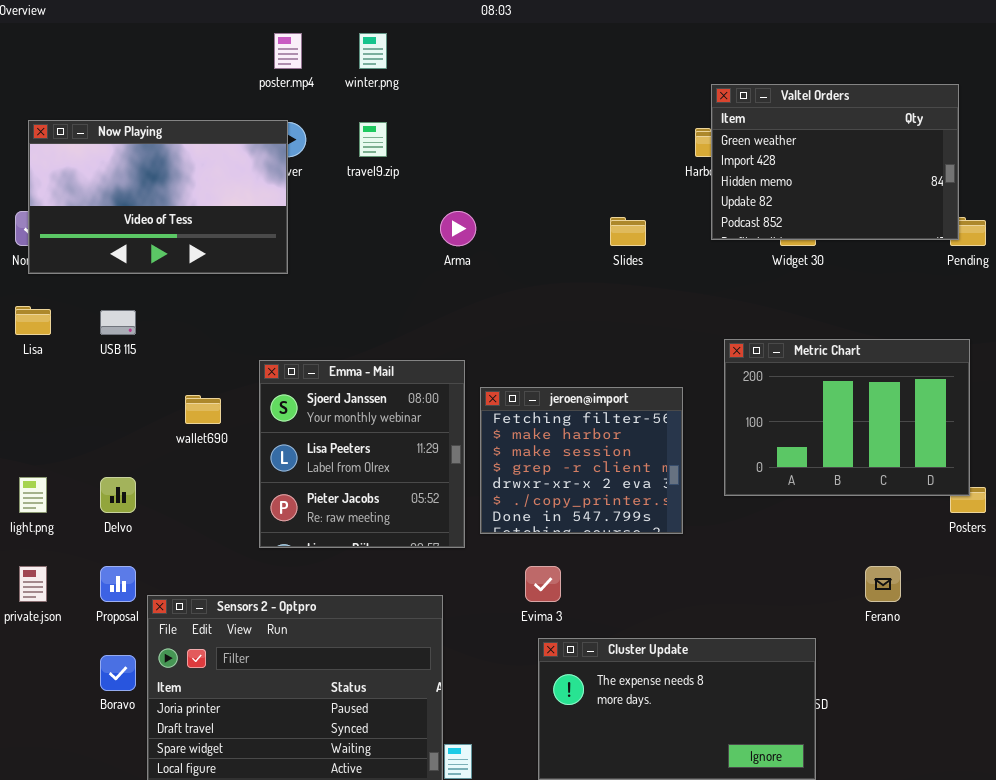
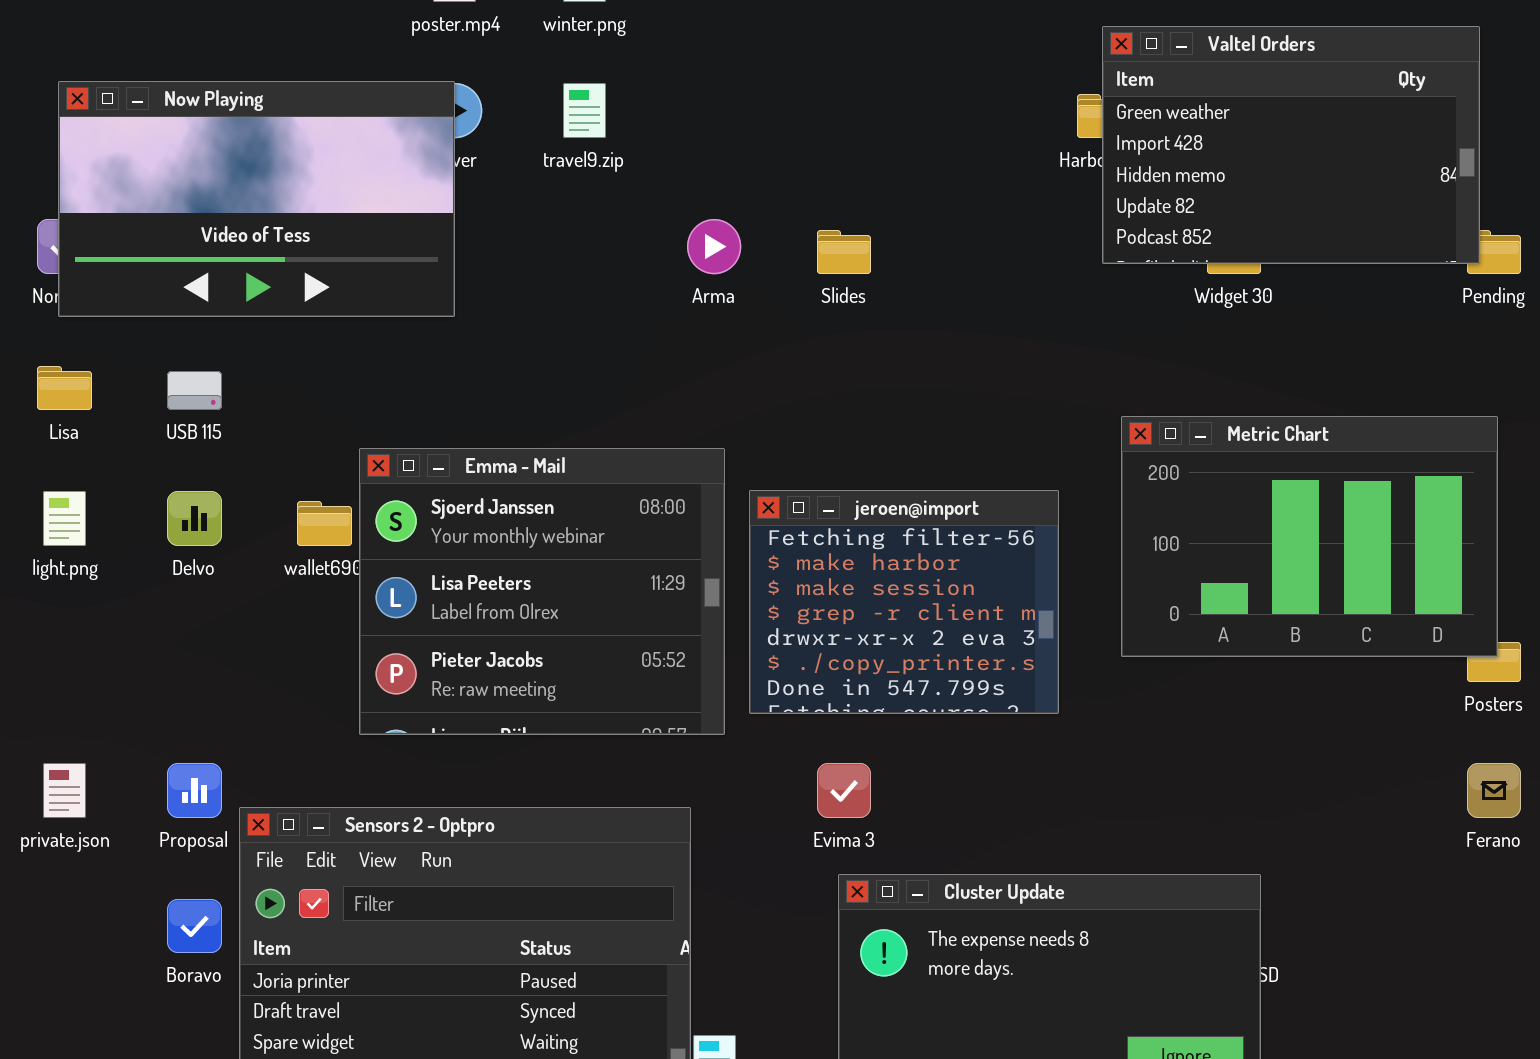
Slides: [610,217,646,246] -> [817,230,871,274], moved
Emma - Mail: [259,360,465,548] -> [359,448,725,735], resized
light.png: [19,477,47,513] -> [43,491,86,546], moved
Delvo: [100,477,136,513] -> [167,491,222,546], moved
Ferano: [865,566,901,602] -> [1467,763,1521,818], moved

